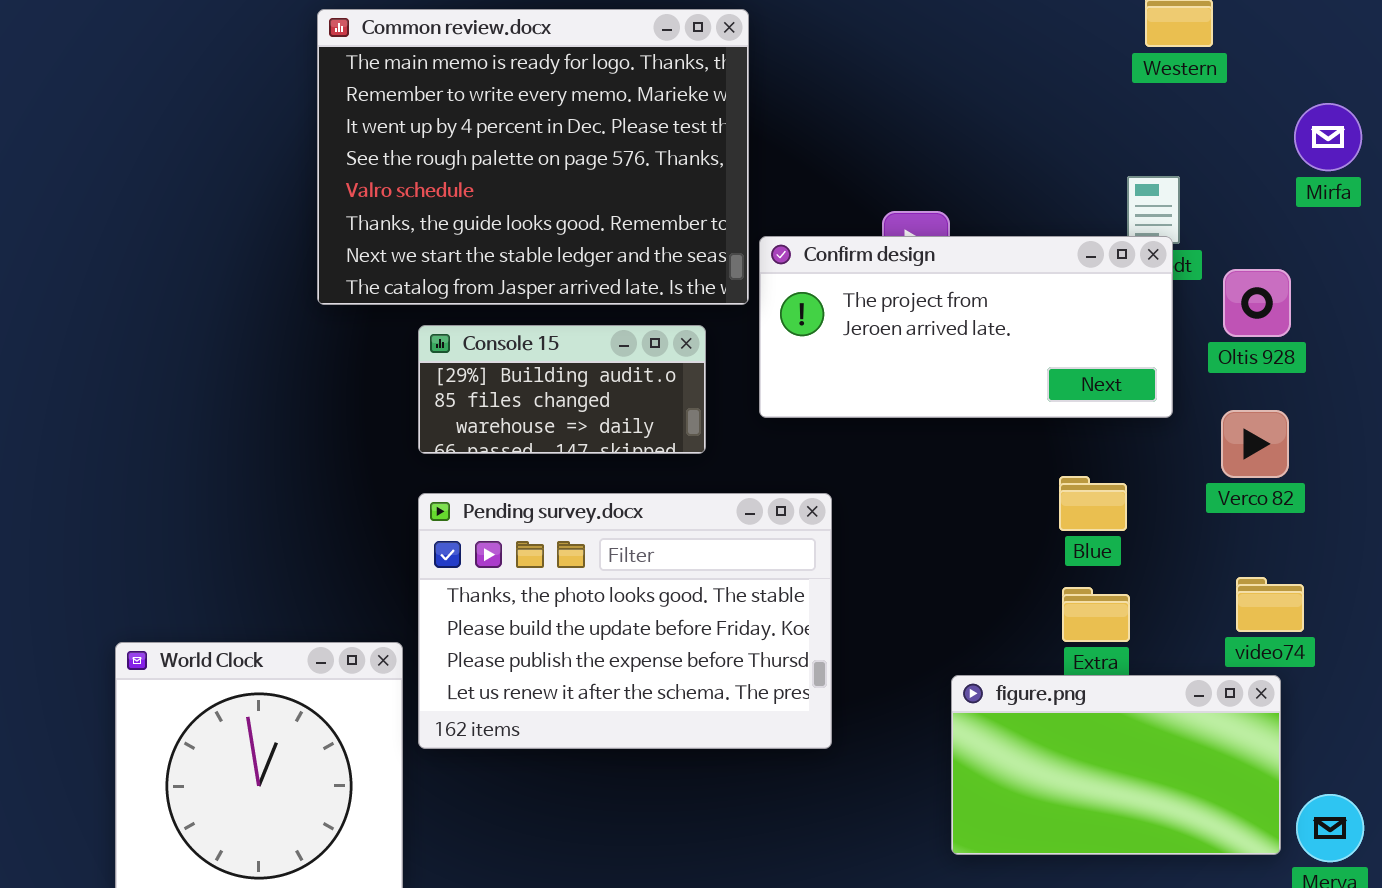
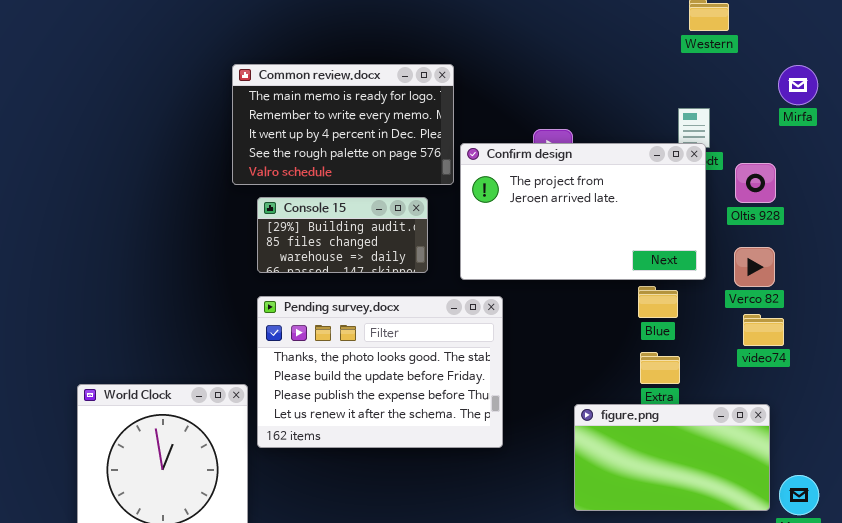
Common review.docx: [317,9,749,305] -> [232,64,454,185], resized
Confirm design: [759,236,1173,418] -> [460,143,706,280], resized
video74: [1236,577,1304,632] -> [743,314,784,346], moved

